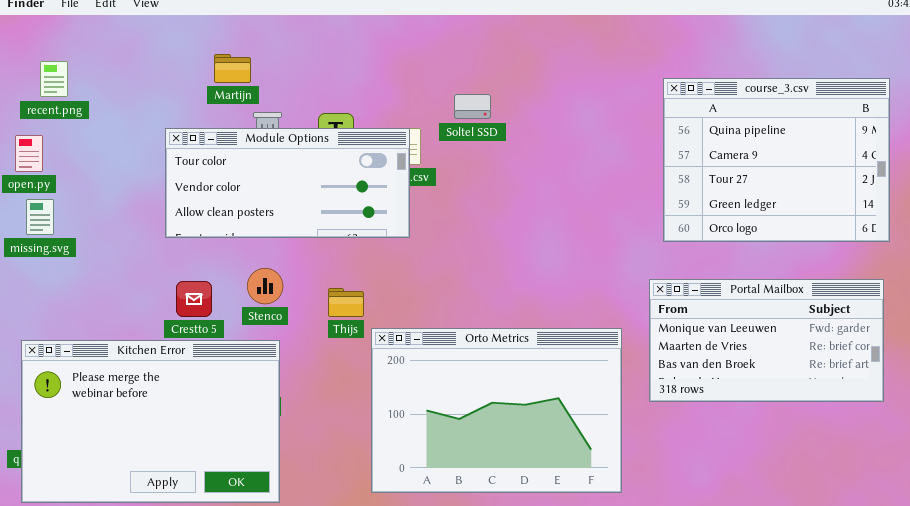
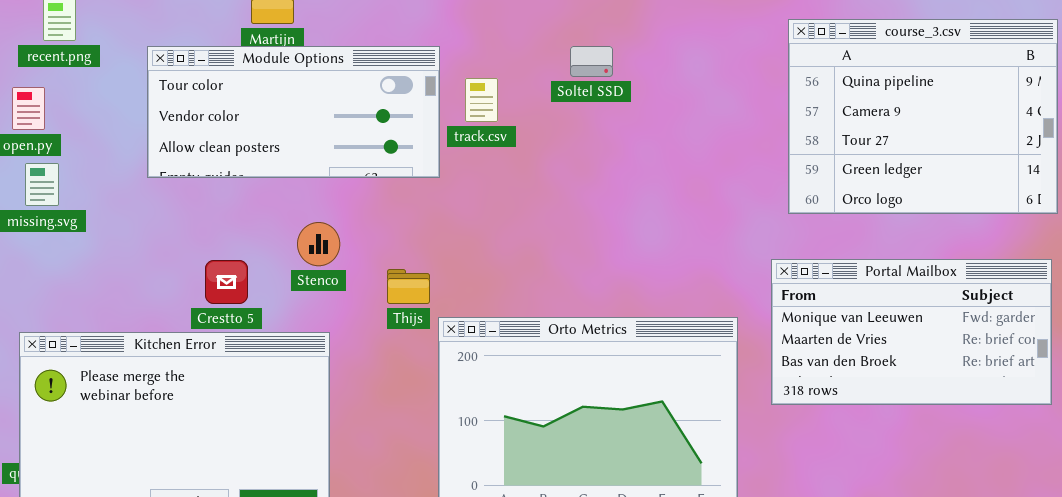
Soltel SSD: [454,94,491,119] -> [570,46,613,77], moved
Module Options: [165,128,410,238] -> [147,46,440,178], moved
Stenco: [247,268,283,304] -> [297,222,340,266], moved

